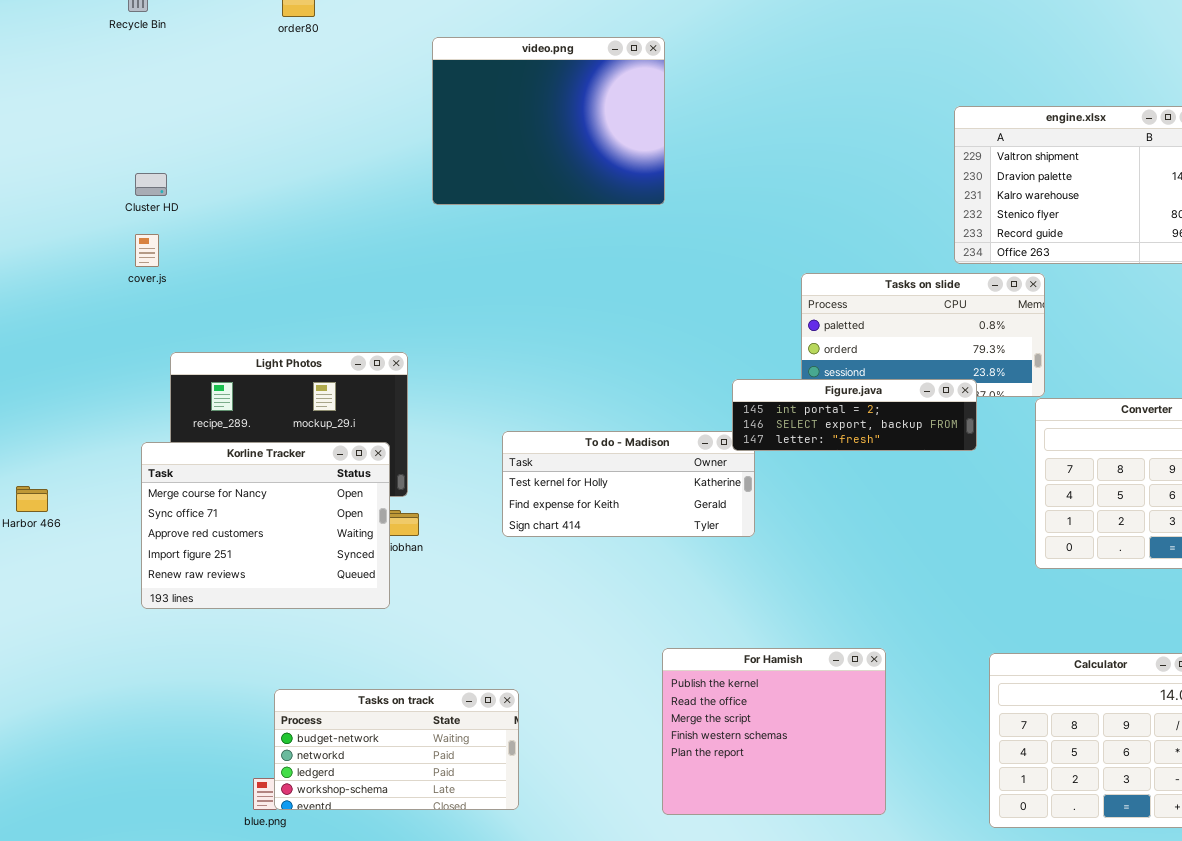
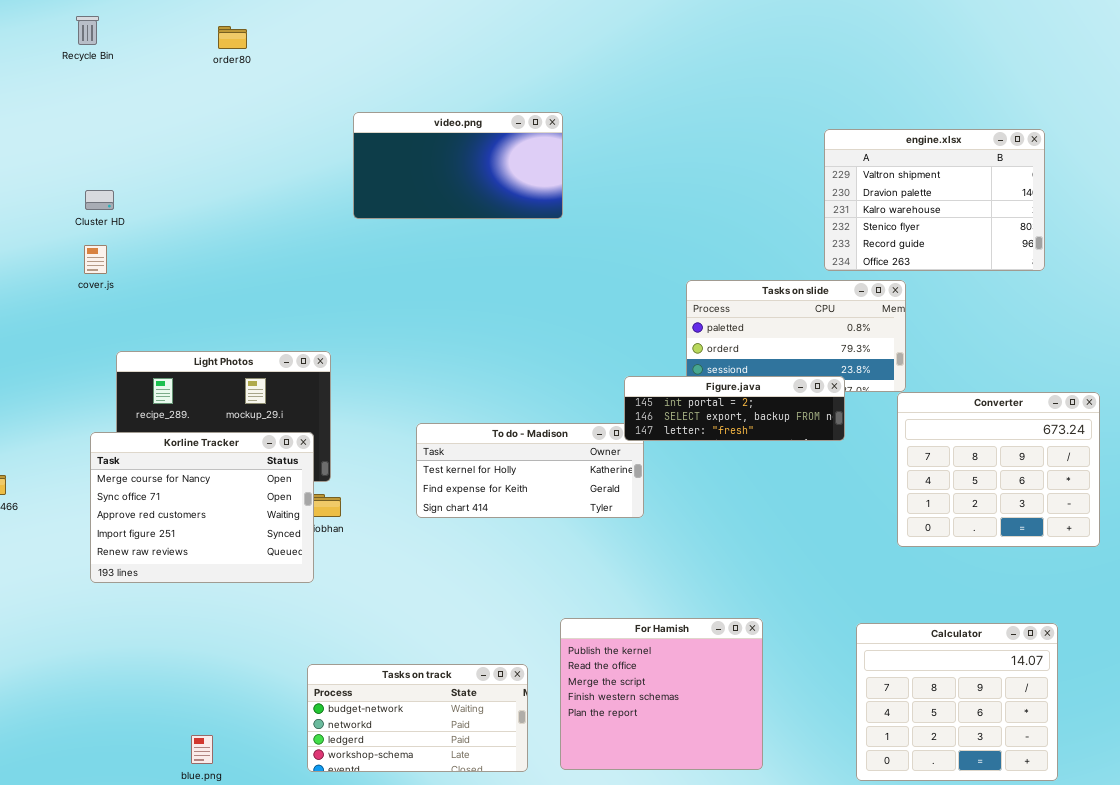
video.png: [432,37,665,205] -> [353,112,563,219], resized
Tasks on track: [274,689,519,810] -> [307,664,528,772], moved

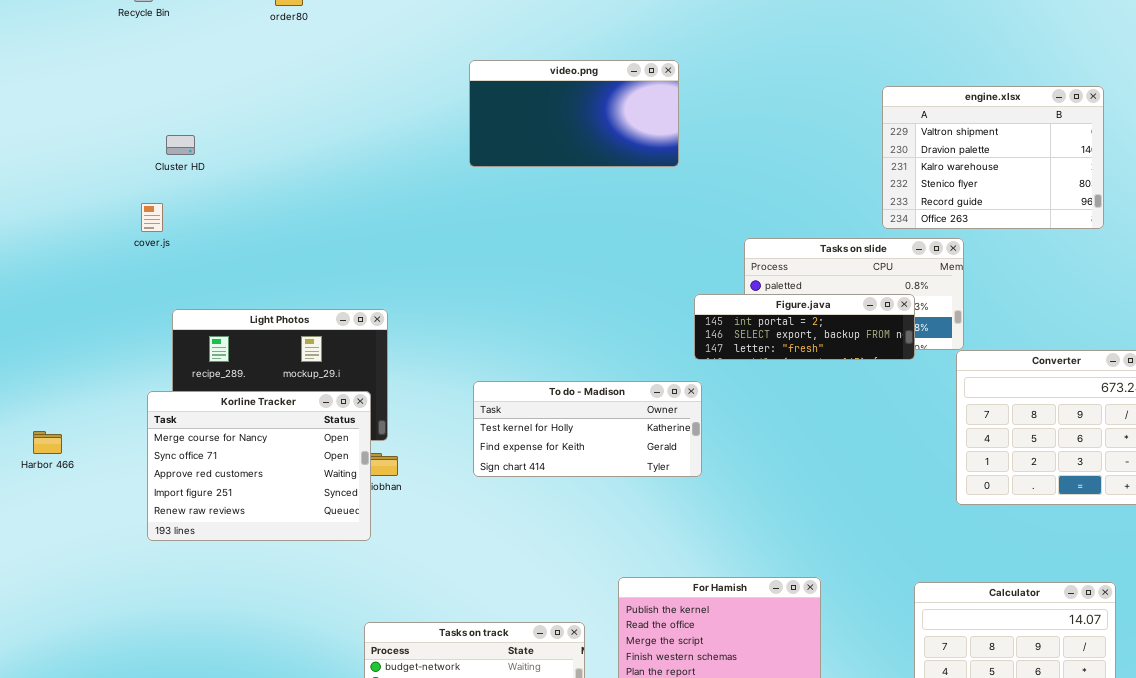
video.png: [353,112,563,219] -> [469,60,679,167], moved
Cluster HD: [85,190,114,210] -> [166,135,195,155], moved
Figure.java: [624,376,845,441] -> [694,294,915,360], moved

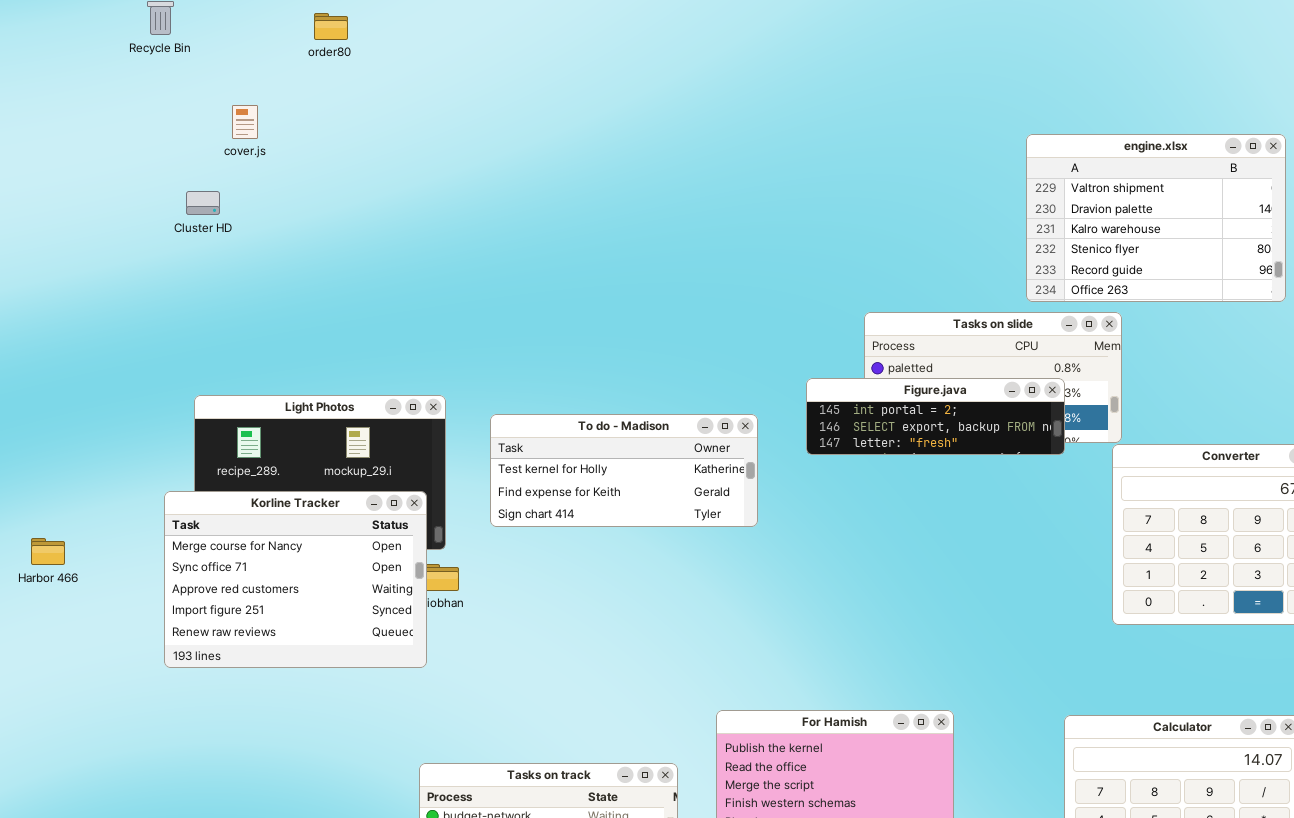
video.png: [469,60,679,167] -> none, closed
cover.js: [141,203,163,232] -> [232,105,258,139], moved
To do - Madison: [473,381,702,477] -> [490,414,758,527], moved

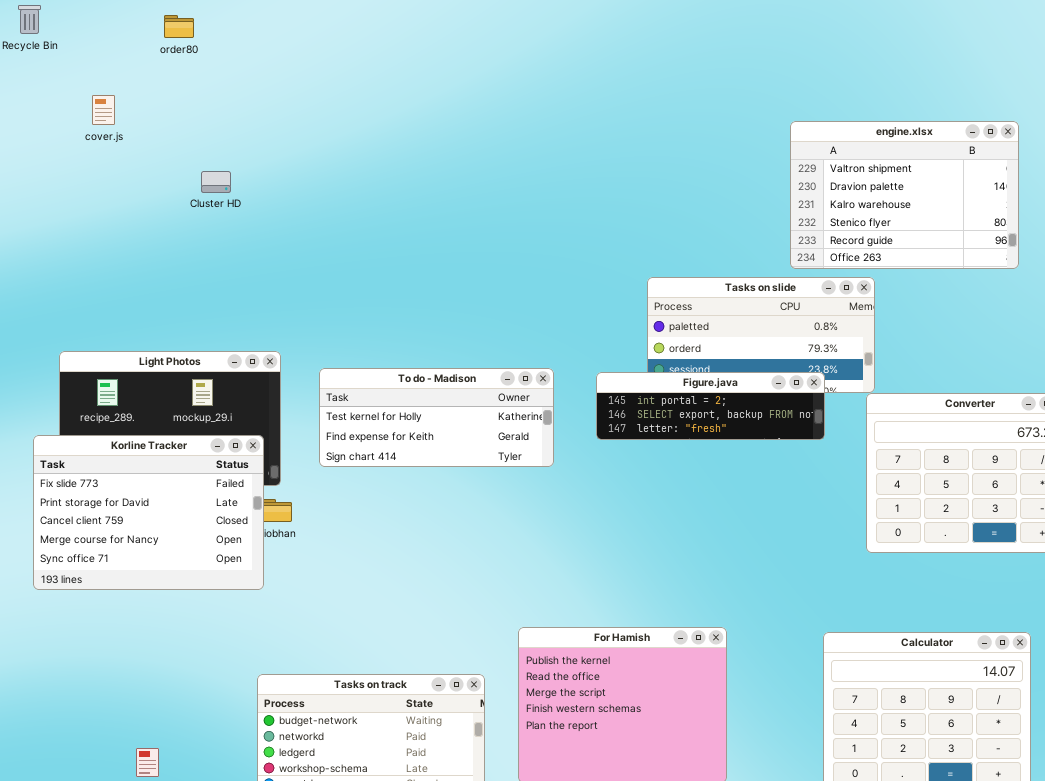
Cluster HD: [186,191,220,215] -> [201,171,231,193], moved
Figure.java: [806,378,1065,455] -> [596,372,825,440], moved
Korline Tracker: [164,491,427,668] -> [33,435,264,590], scrolled up 3 rows

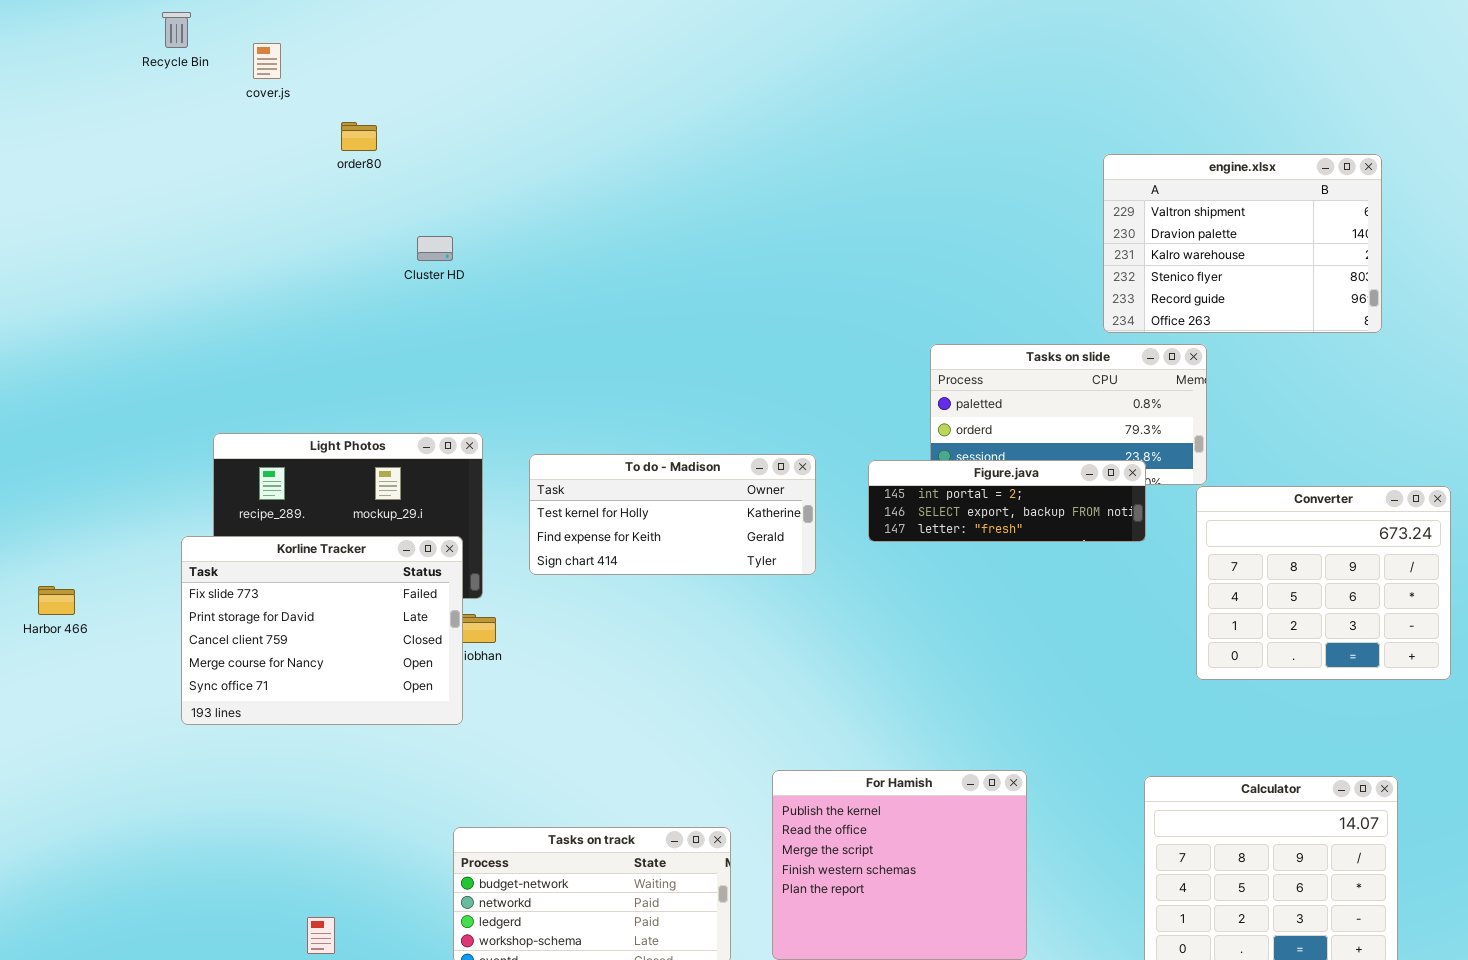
order80: [164,15,194,38] -> [341,122,377,151], moved
cover.js: [92,95,115,125] -> [253,43,281,79], moved
Cluster HD: [201,171,231,193] -> [417,236,453,261], moved

